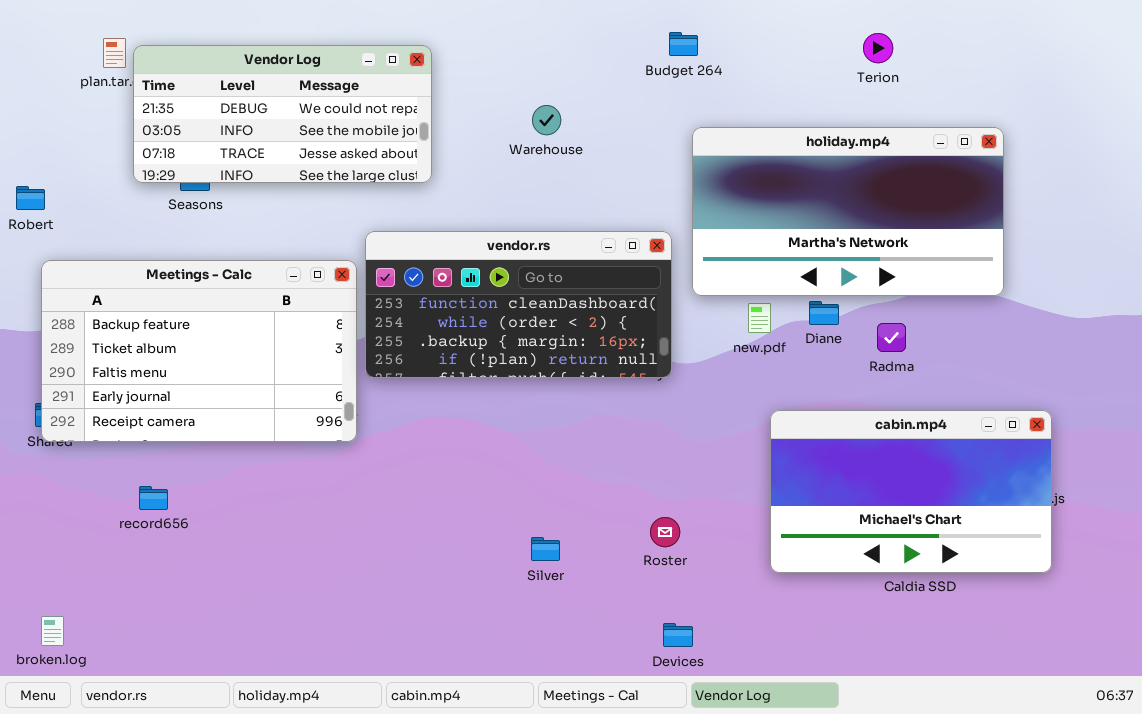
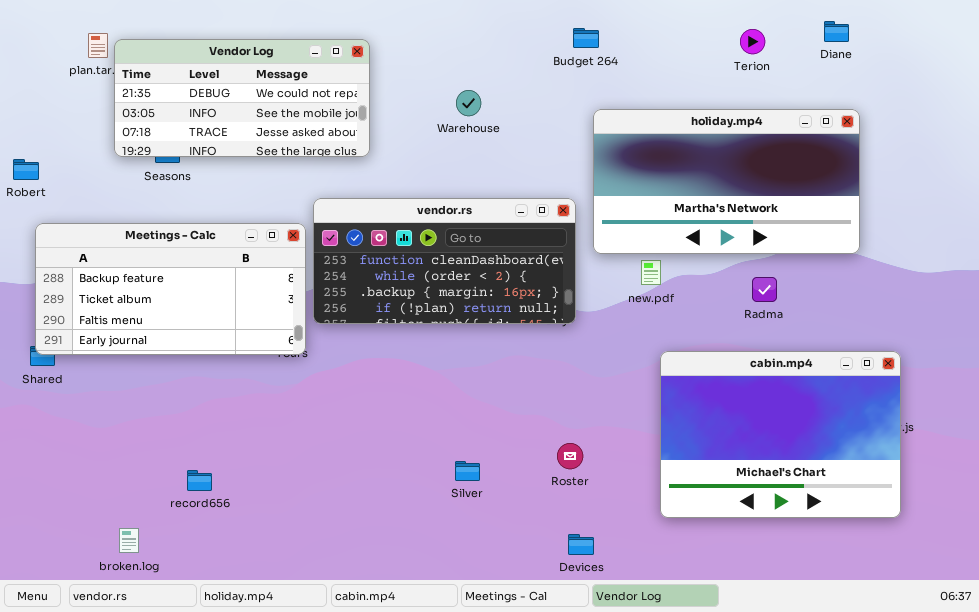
Meetings - Calc: [41,260,357,442] -> [35,223,306,355], resized
Diane: [809,301,839,325] -> [824,21,849,42], moved
cabin.mp4: [770,410,1052,573] -> [660,351,901,518], resized
record656: [139,486,168,510] -> [187,470,212,491], moved
broken.log: [41,616,64,646] -> [119,528,139,553], moved

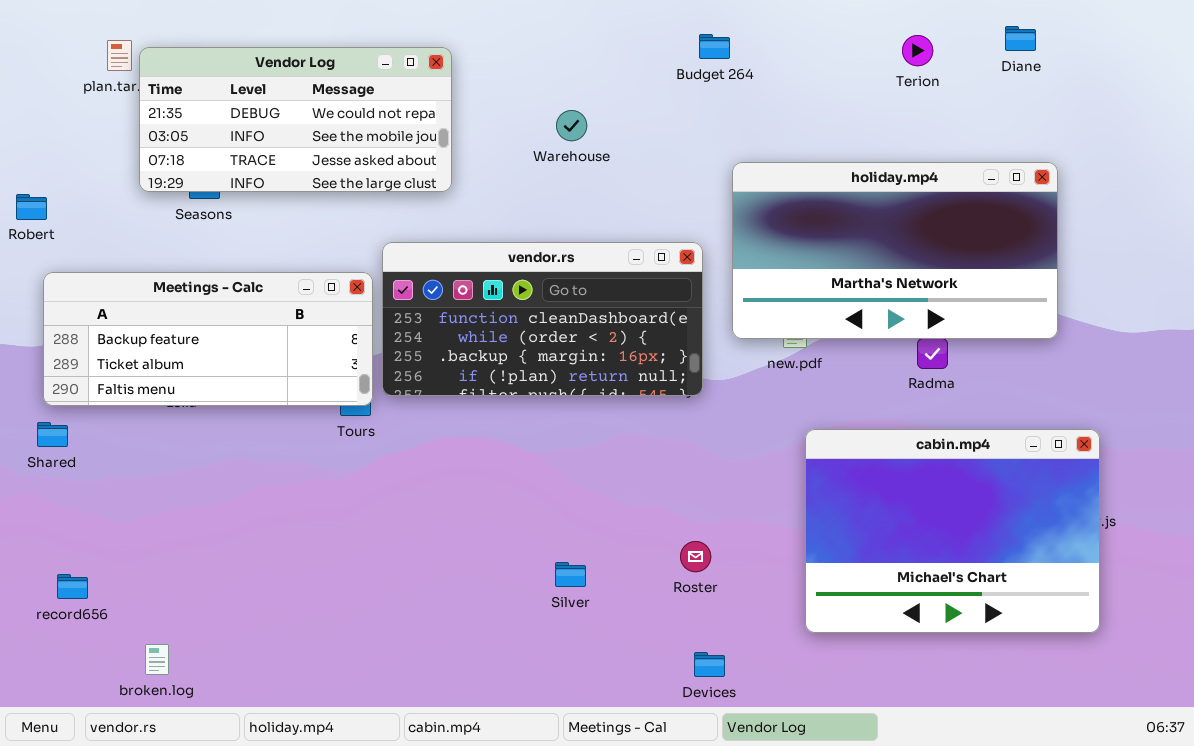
holiday.mp4: [593,109,860,254] -> [732,162,1058,339], moved
Meetings - Calc: [35,223,306,355] -> [43,272,373,406], resized
record656: [187,470,212,491] -> [57,574,88,599], moved

